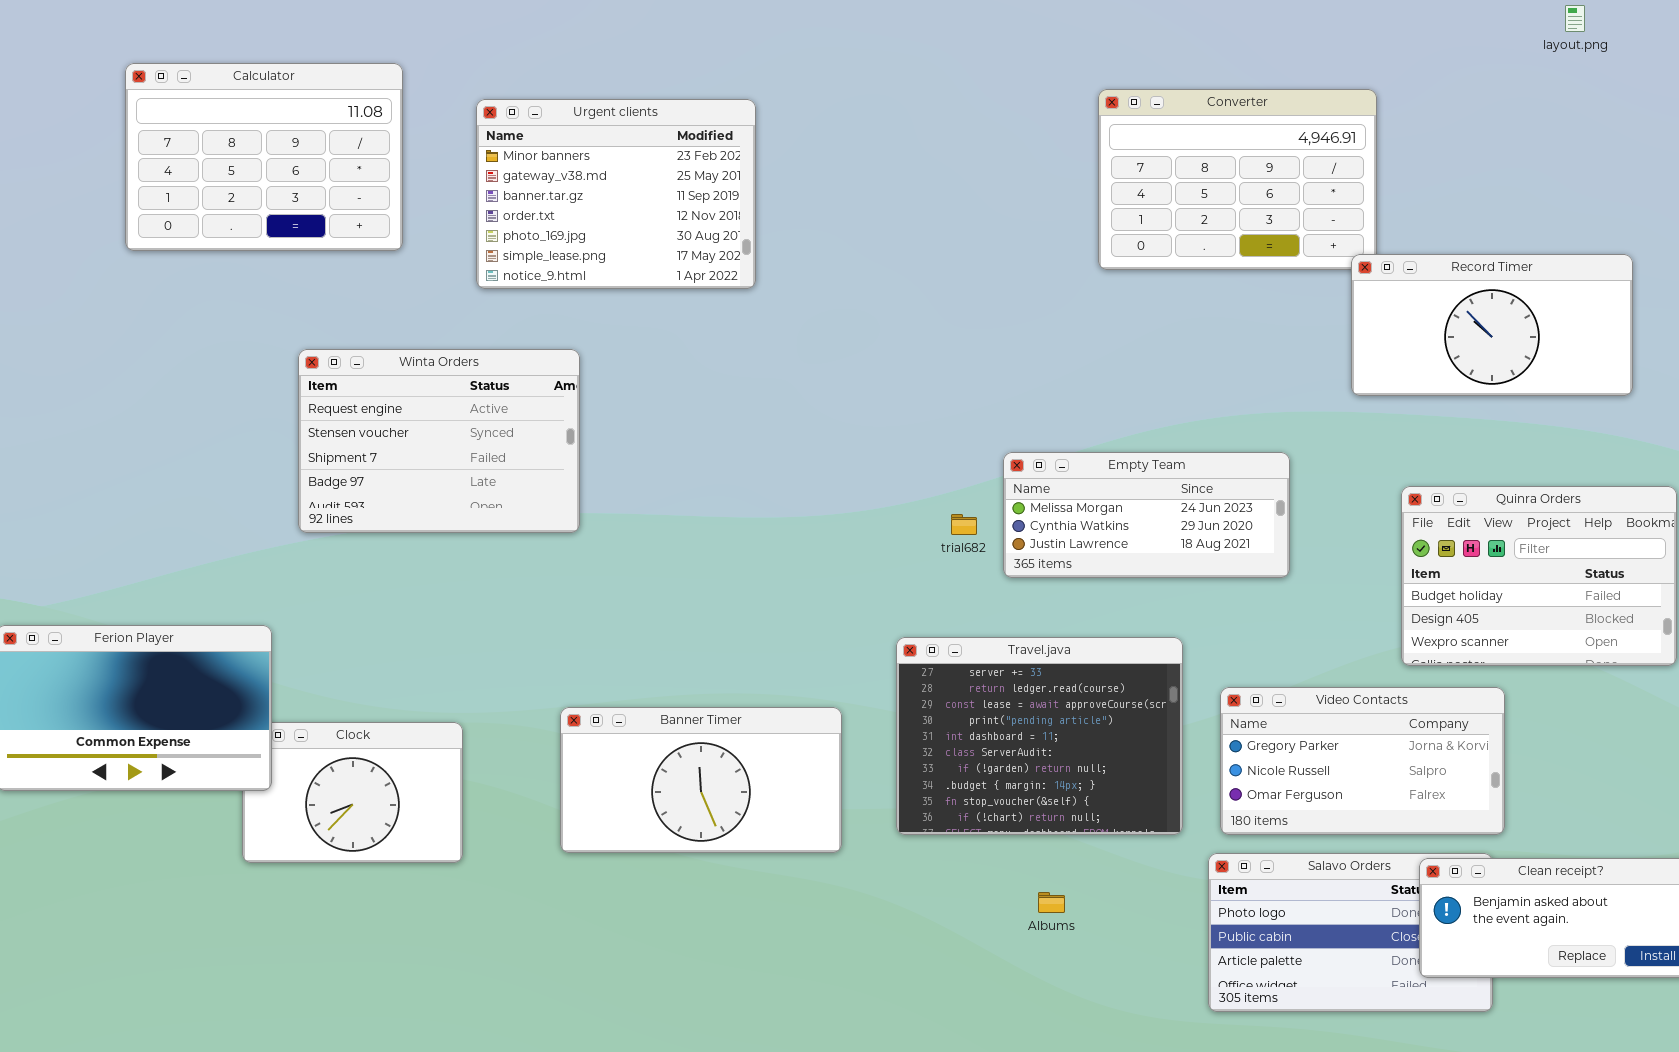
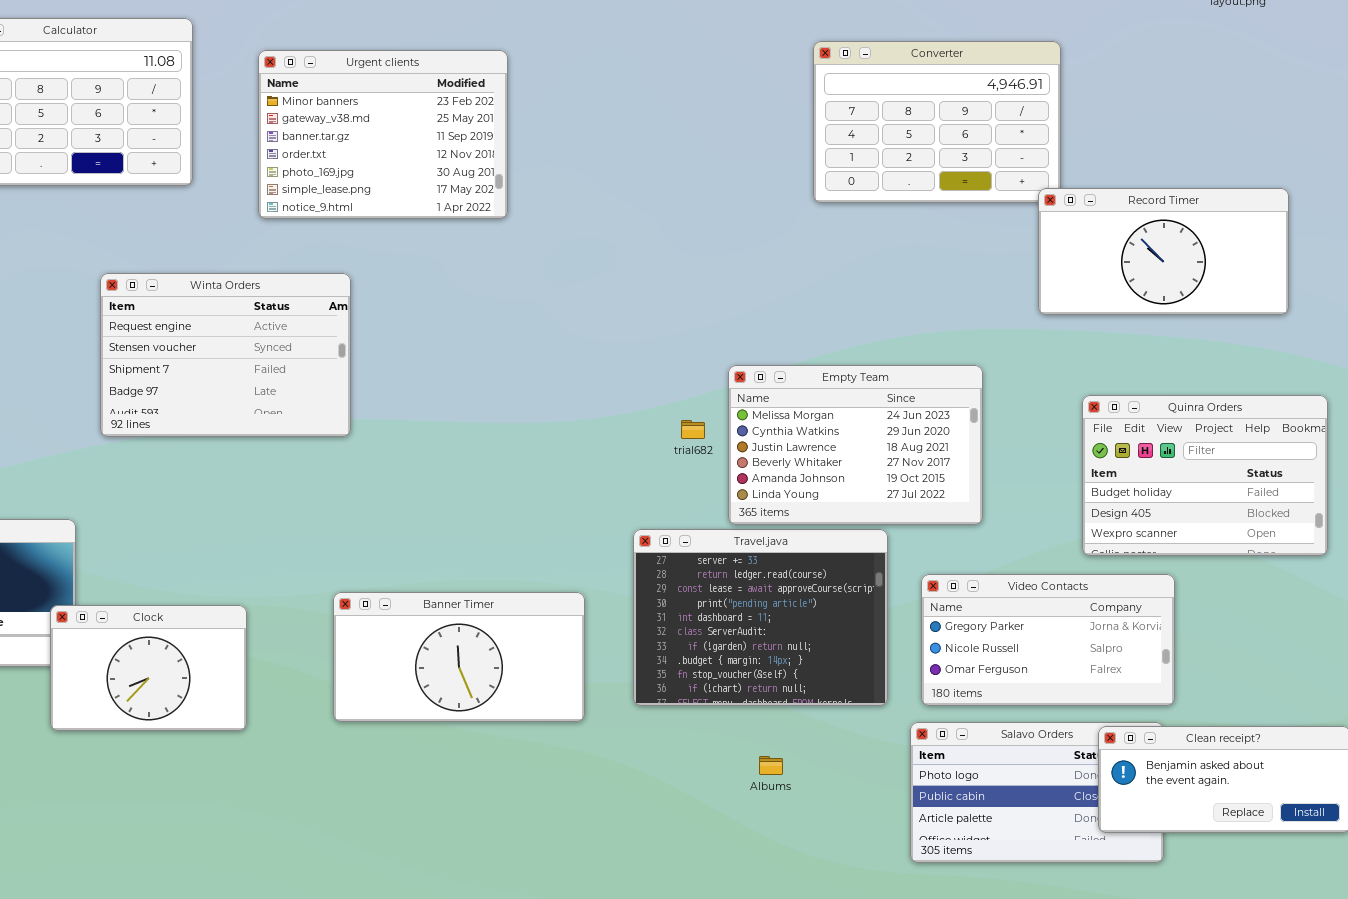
Empty Team: [1003,452,1290,578] -> [728,365,983,525], resized
Clock: [242,722,463,863] -> [50,605,247,731], raised

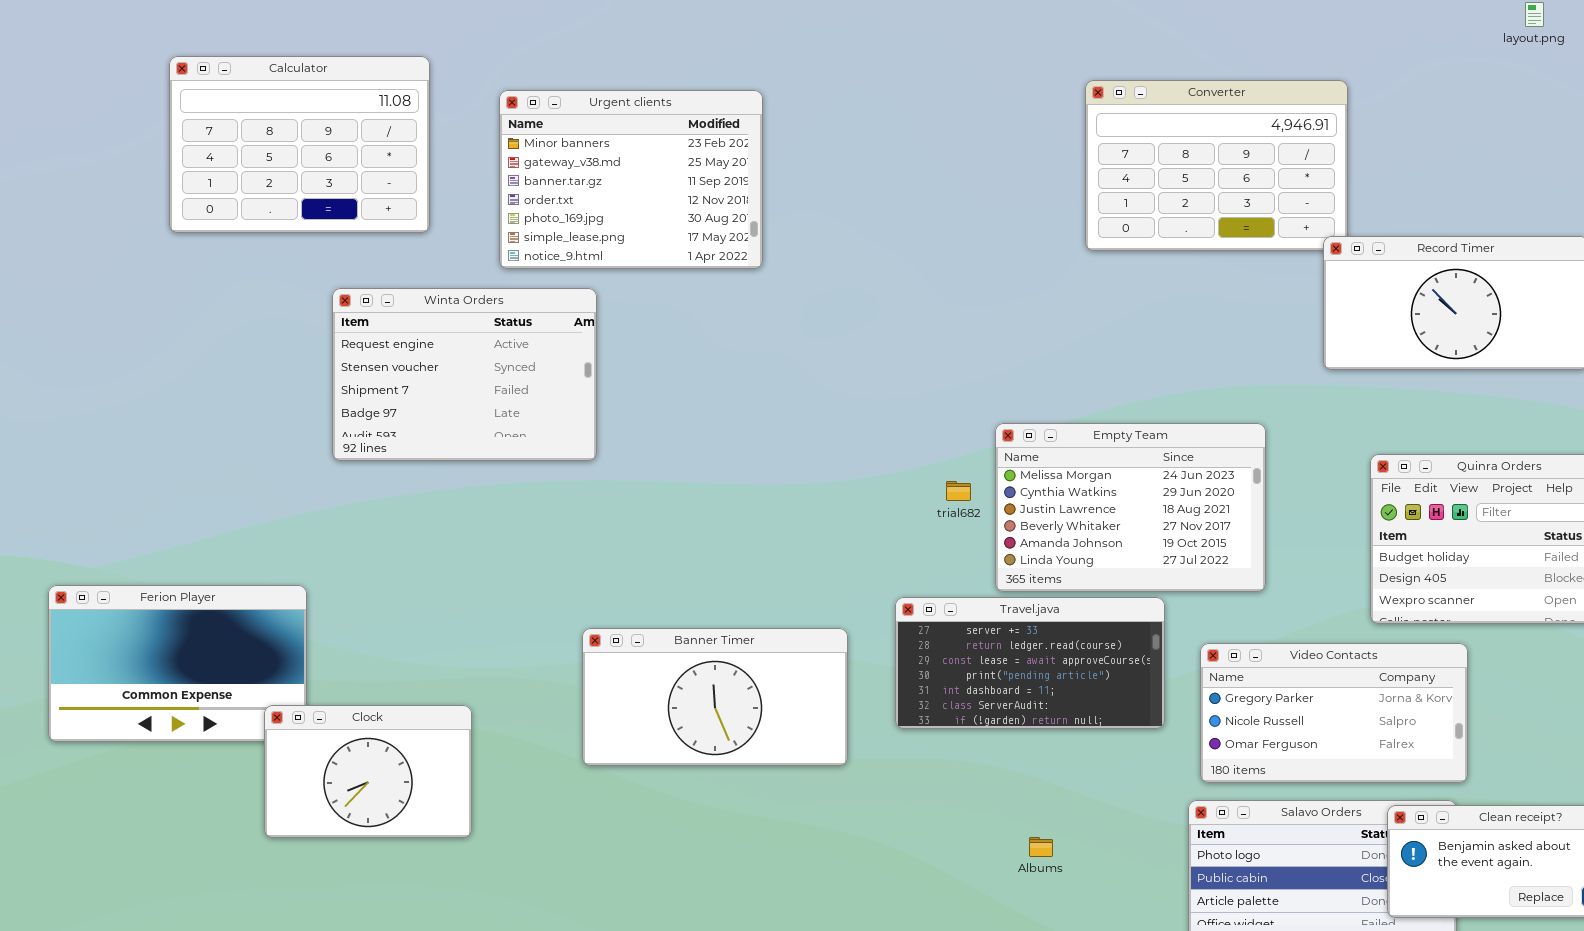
Winta Orders: [100,273,351,437] -> [332,288,597,461], moved
Travel.java: [633,529,888,706] -> [895,597,1165,729], resized
Banner Timer: [333,592,585,722] -> [582,628,848,766], moved
Clock: [50,605,247,731] -> [264,705,472,838], moved

